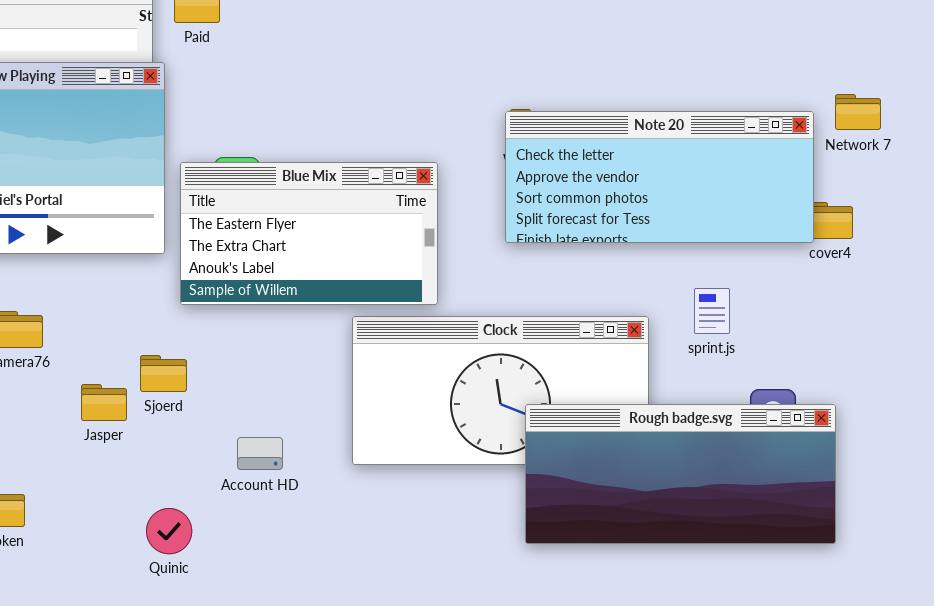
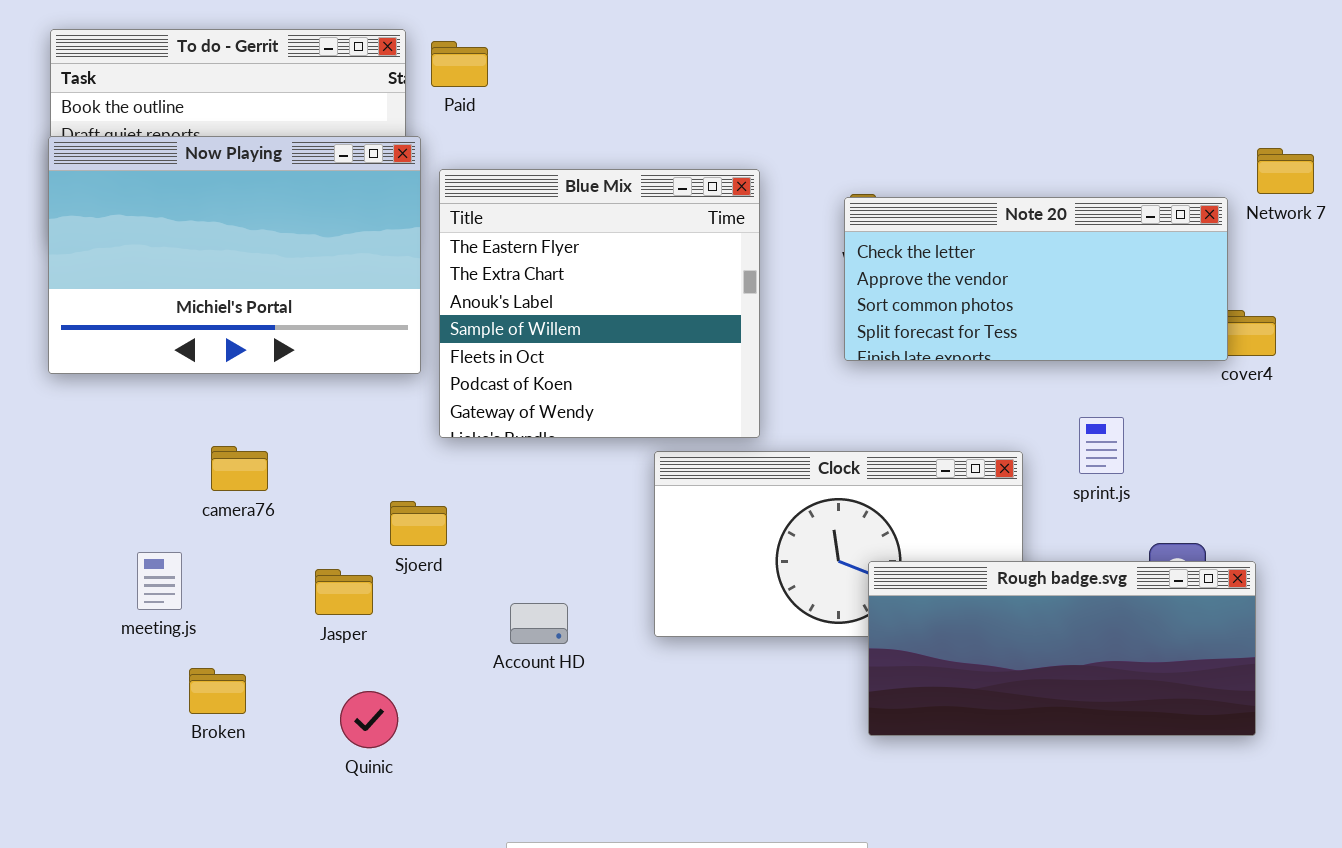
Network 7: [835,94,881,130] -> [1257,148,1314,194], moved
Blue Mix: [180,162,438,305] -> [439,169,760,438], resized
Jasper: [81,384,127,421] -> [315,569,373,615], moved
Quinic: [146,508,192,554] -> [340,691,398,748], moved

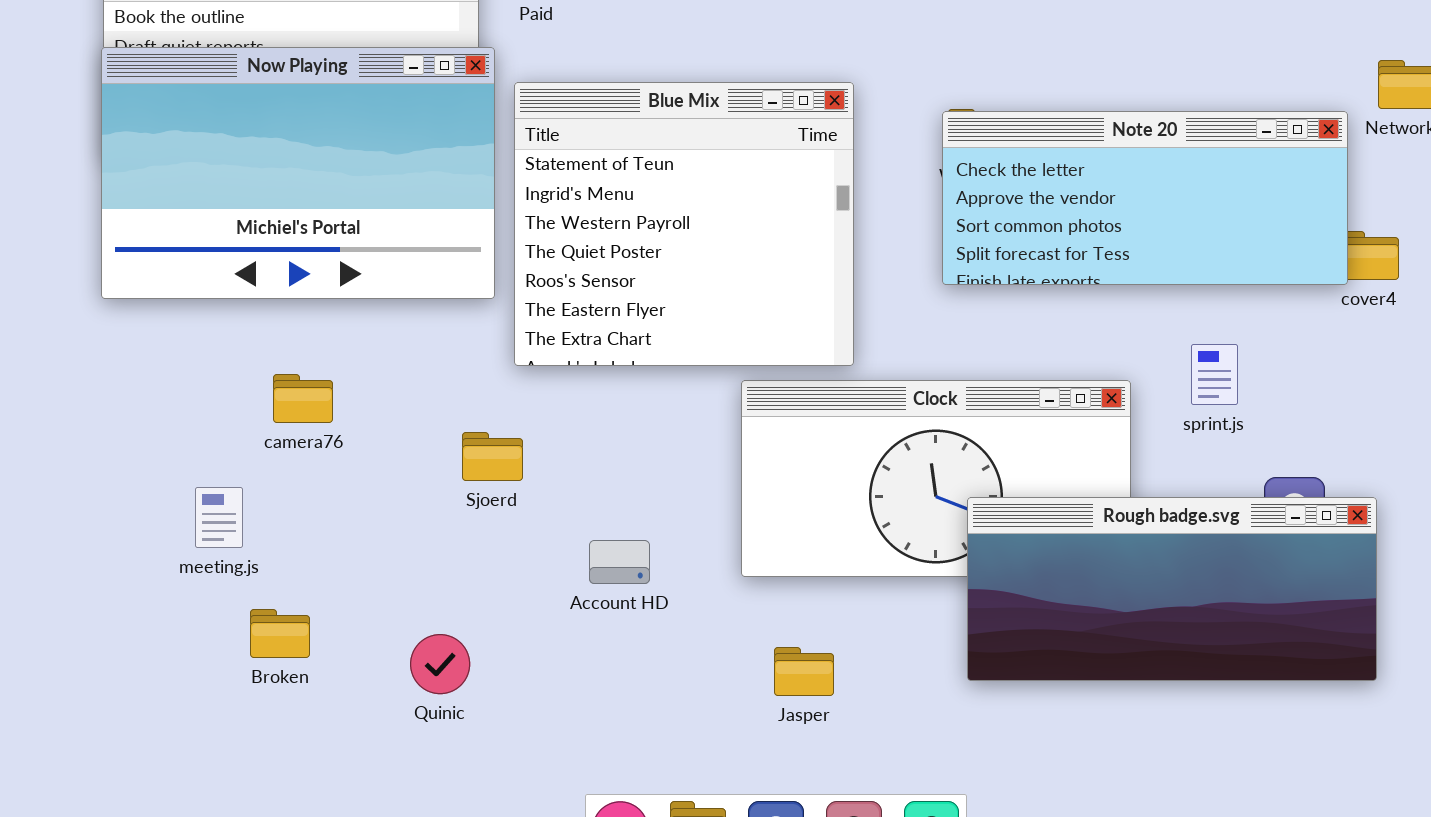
Blue Mix: [439,169,760,438] -> [514,82,854,366], scrolled up 5 rows
Jasper: [315,569,373,615] -> [774,647,834,696], moved

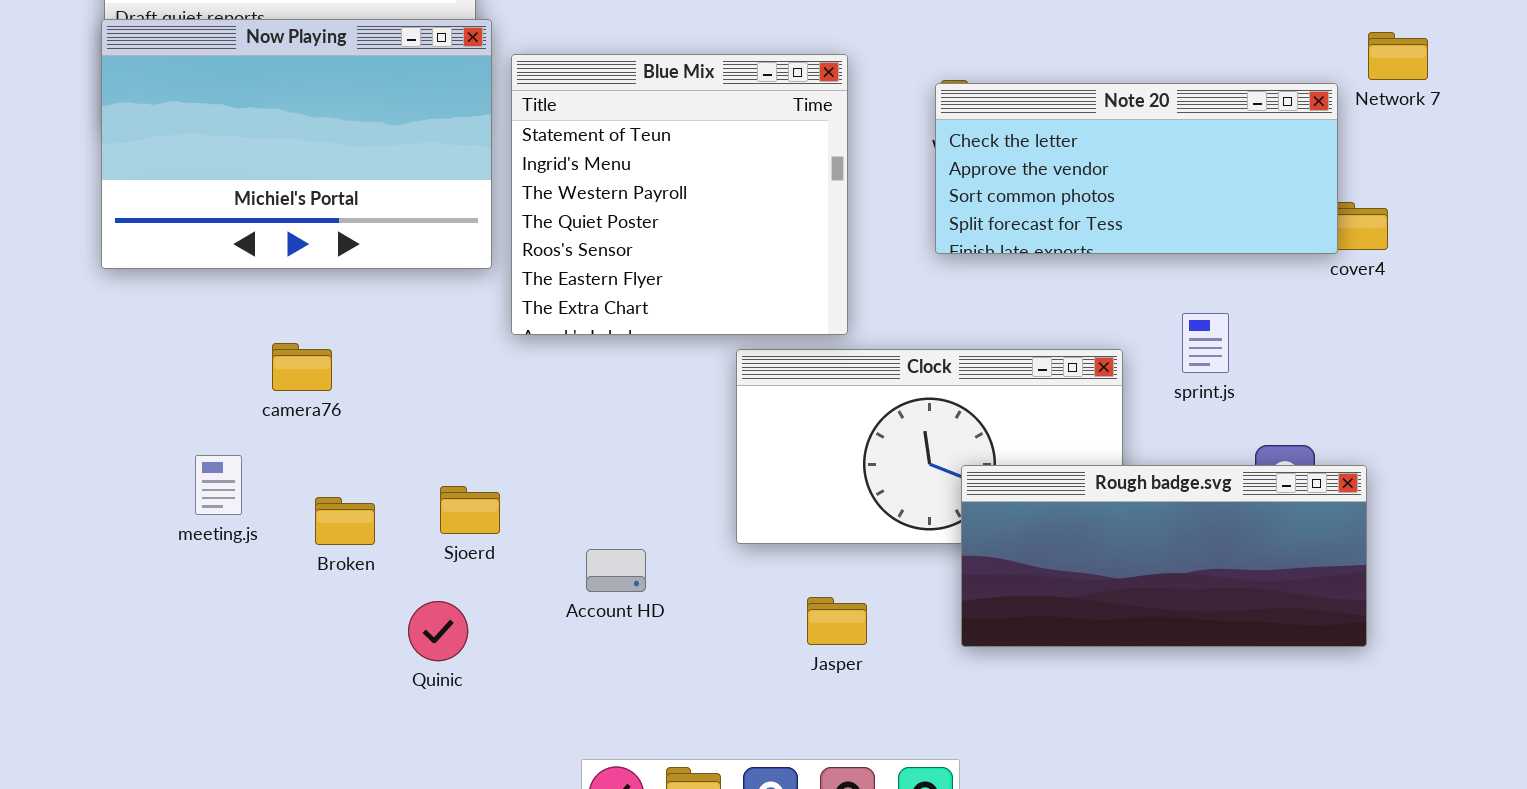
Sjoerd: [462,432,523,481] -> [440,486,500,534], moved
Account HD: [589,540,650,584] -> [586,549,646,592], moved
Broken: [250,609,310,658] -> [315,497,375,545], moved
Jasper: [774,647,834,696] -> [807,597,867,645], moved

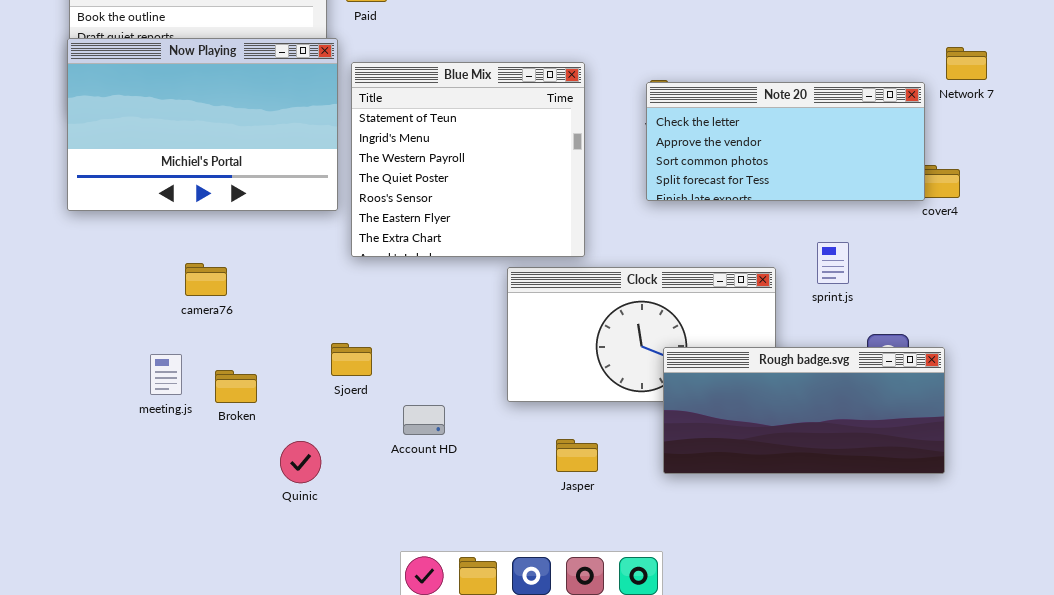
meeting.js: [195,455,242,515] -> [150,354,182,395], moved
Sjoerd: [440,486,500,534] -> [331,343,372,376], moved

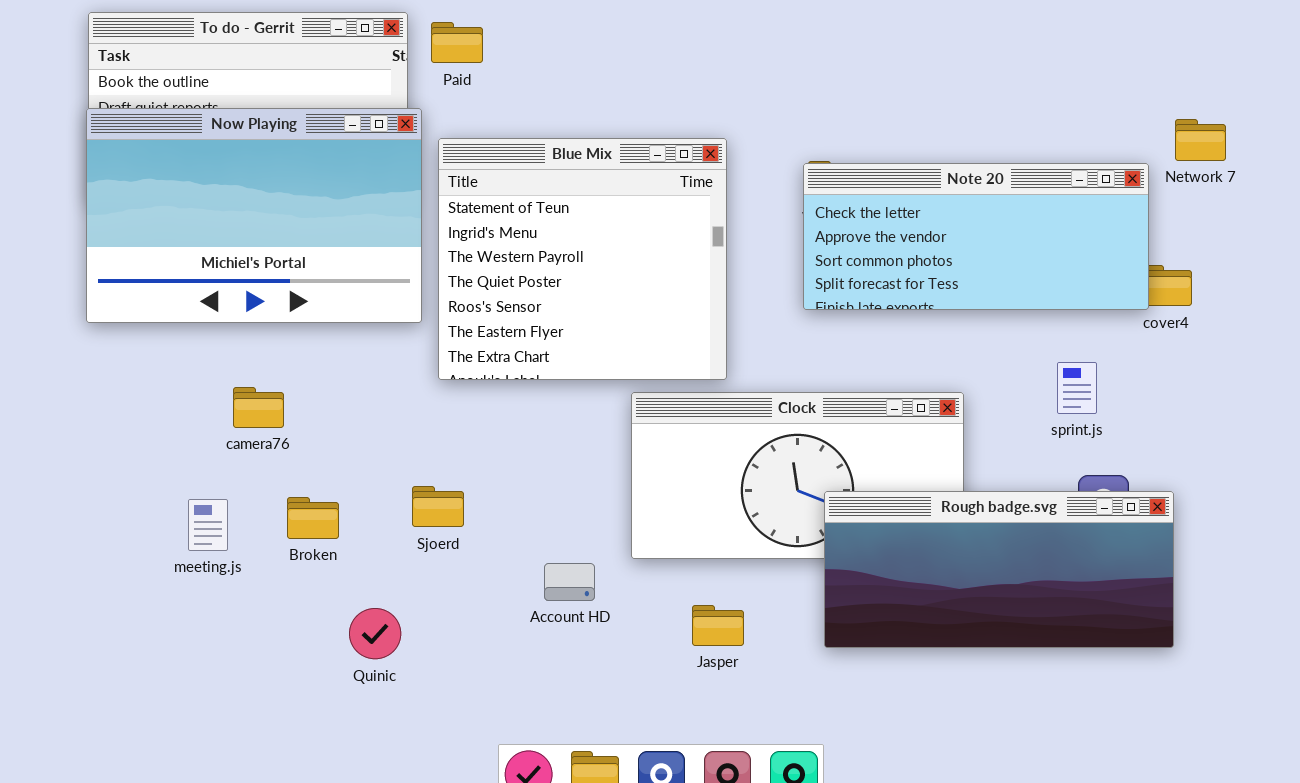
sprint.js: [817,242,849,284] -> [1057,362,1097,414], moved
Broken: [215,370,257,403] -> [287,497,339,539], moved
Account HD: [403,405,445,435] -> [544,563,595,601], moved

